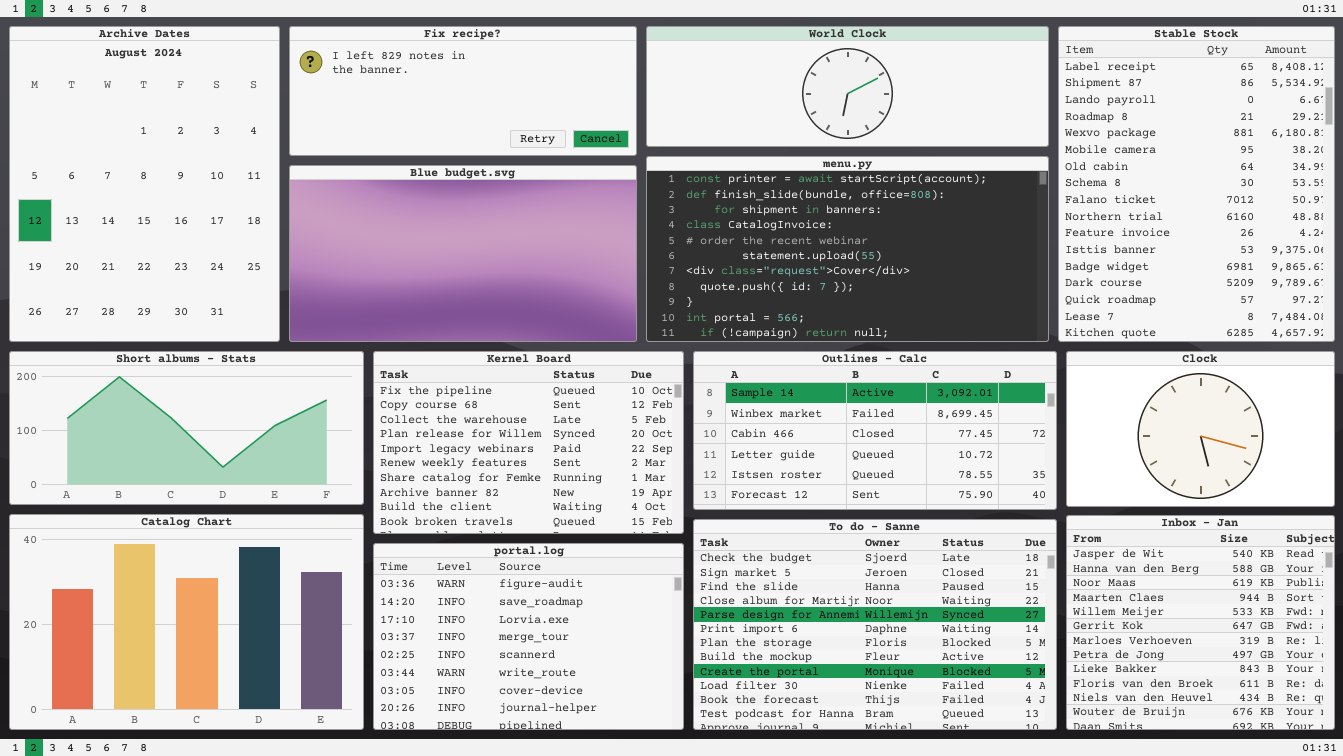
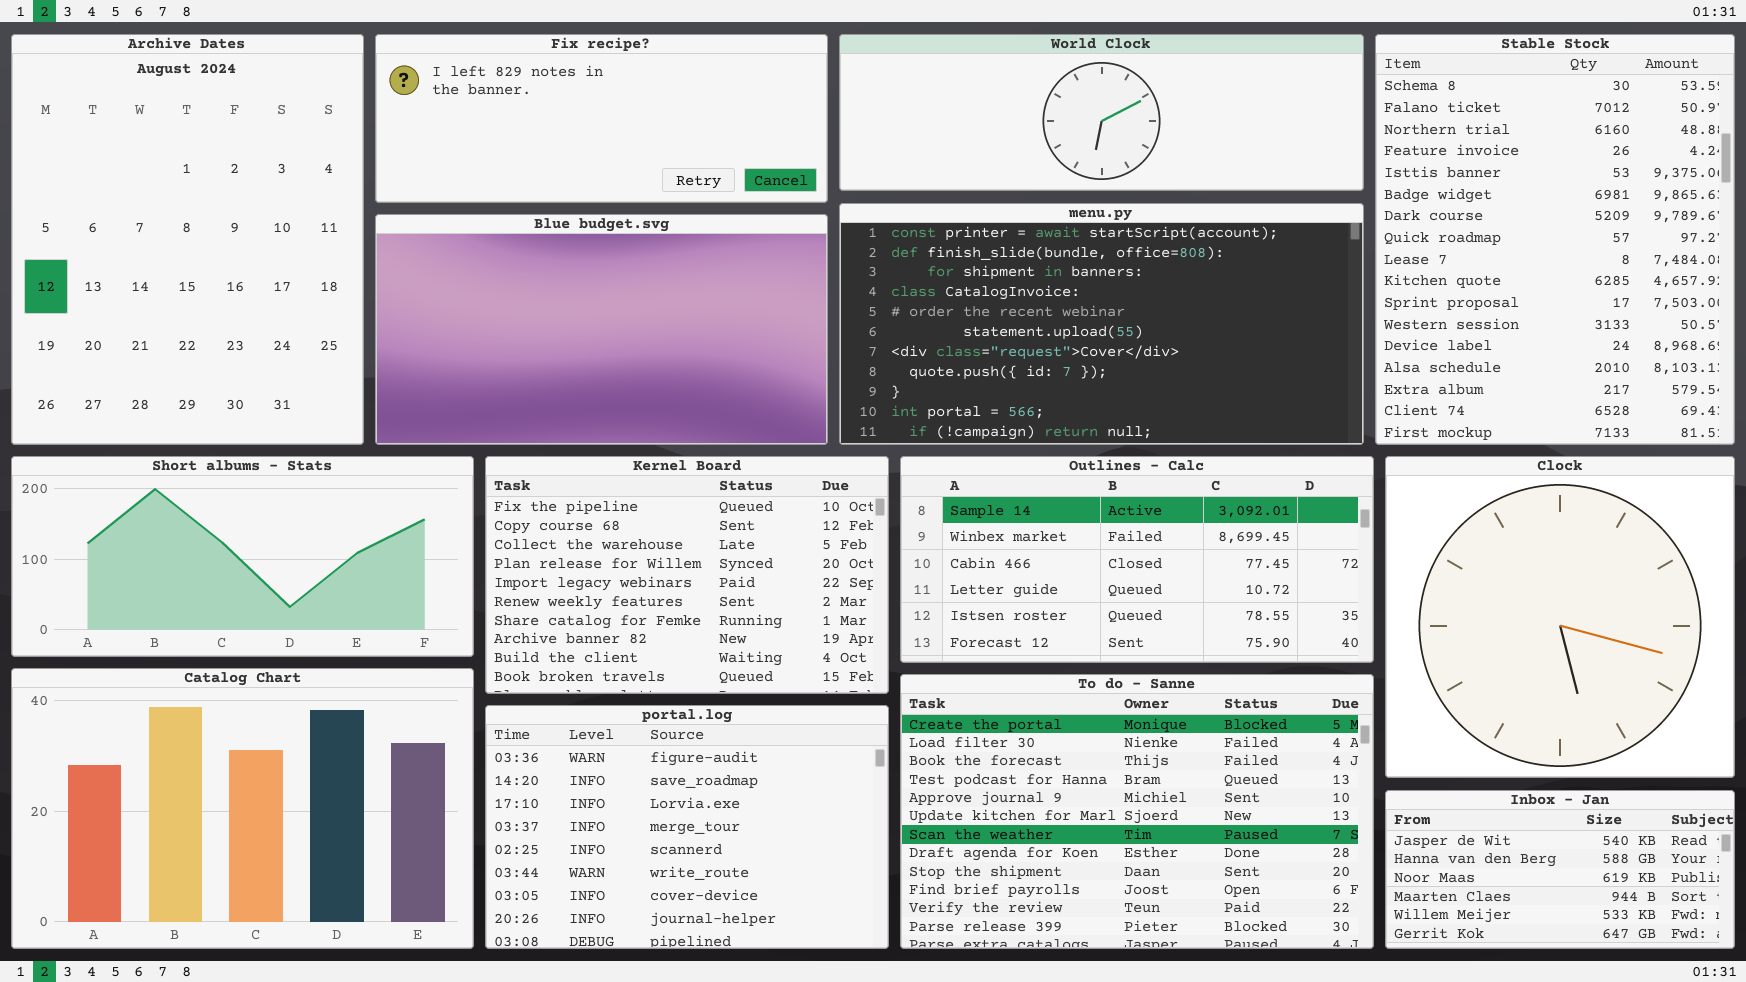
Stable Stock: [1058,26,1335,342] -> [1375,34,1735,445], scrolled down 7 rows
Clock: [1066,351,1335,507] -> [1385,456,1735,778], resized
Inbox - Jan: [1066,515,1335,730] -> [1385,790,1735,949], resized
To do - Sanne: [693,519,1057,730] -> [900,674,1374,949], scrolled down 8 rows

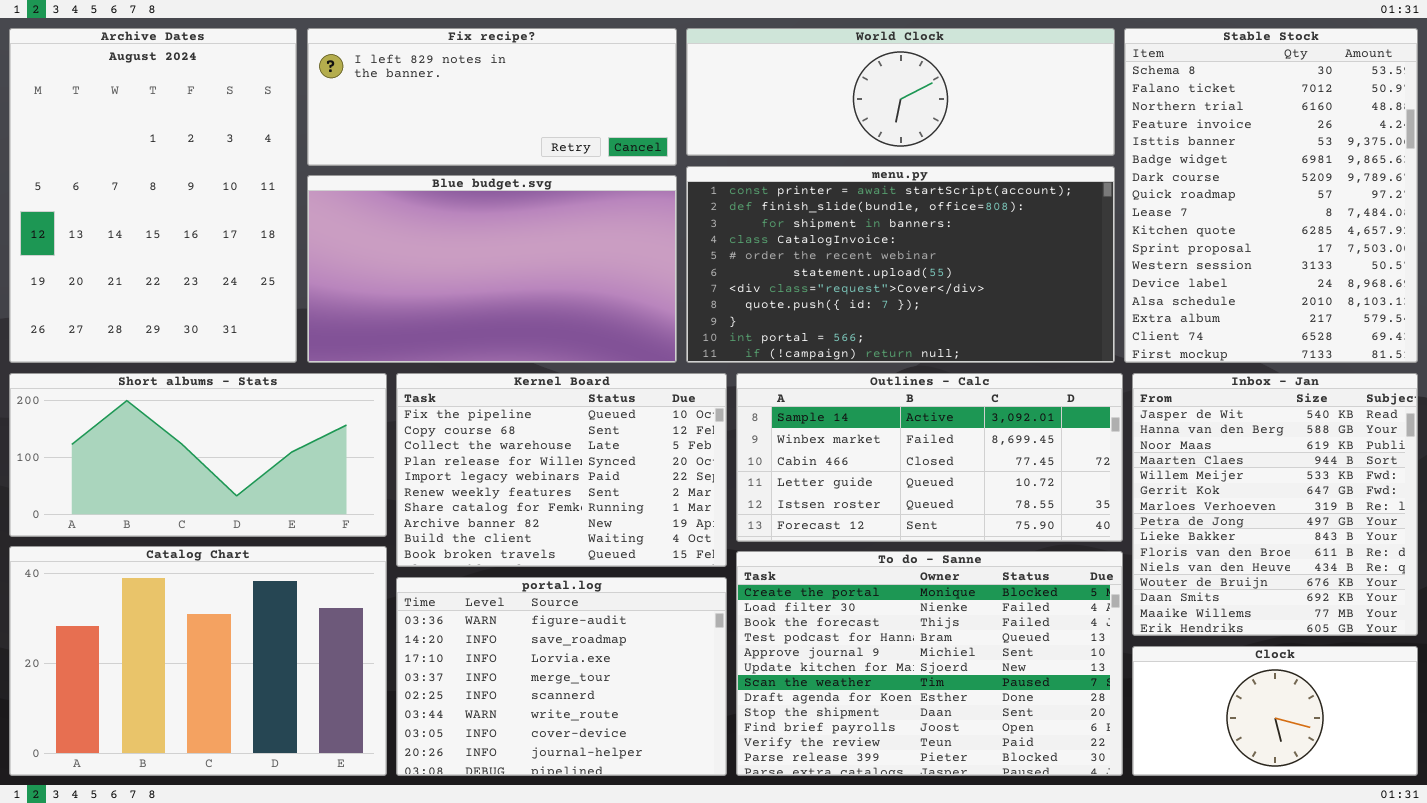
Clock: [1385,456,1735,778] -> [1132,646,1418,776], moved, resized
Inbox - Jan: [1385,790,1735,949] -> [1132,373,1418,636], moved, resized

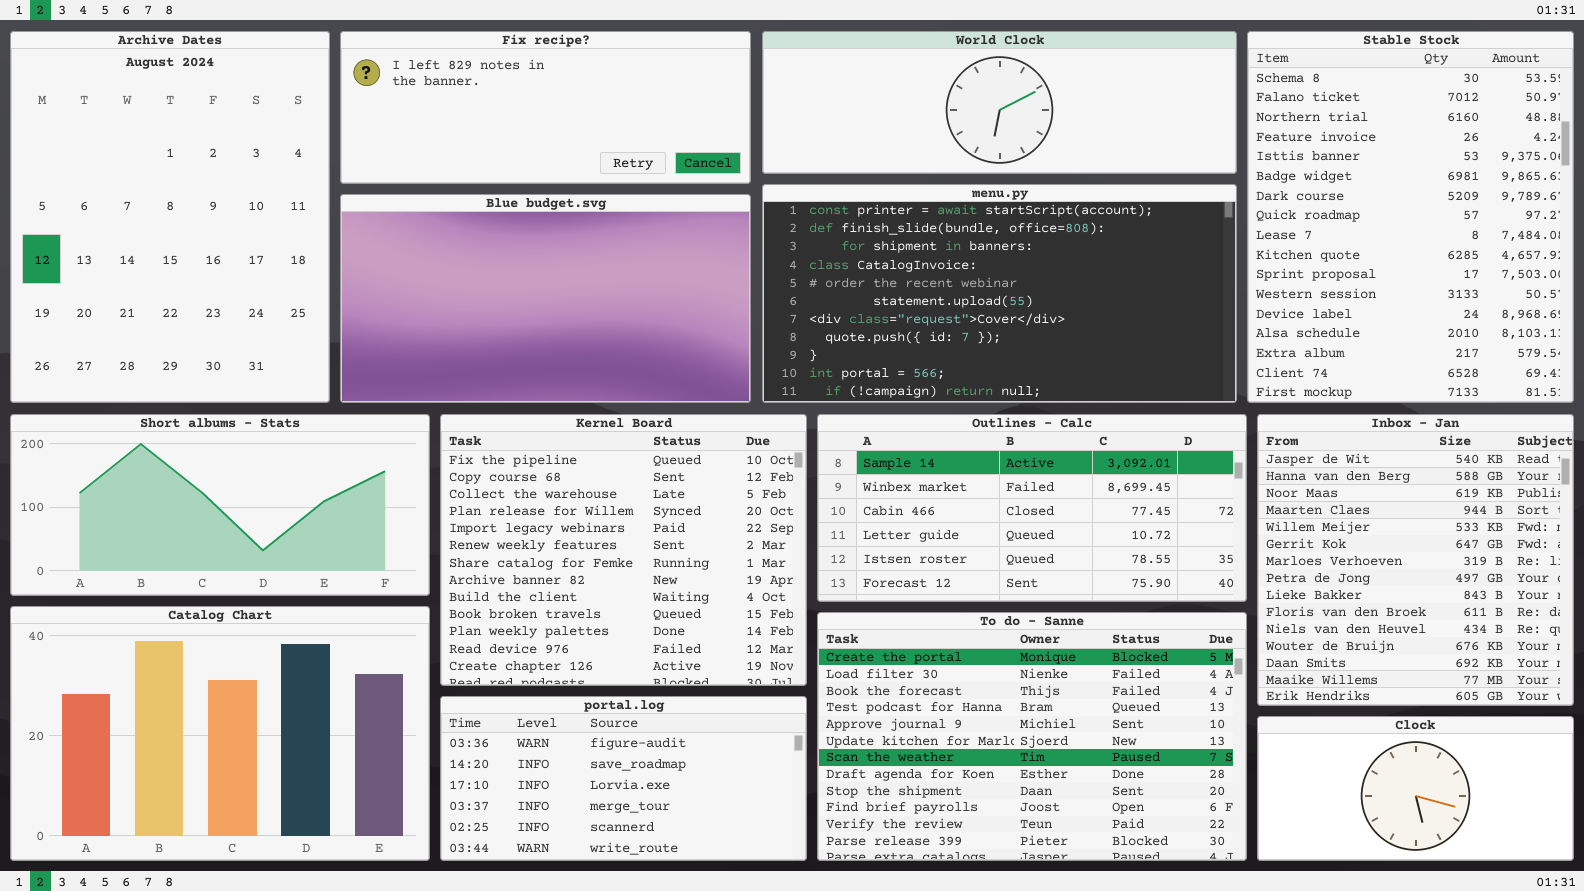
Kernel Board: [396,373,727,567] -> [440,414,807,686], resized
portal.log: [396,577,727,776] -> [440,696,807,861], resized

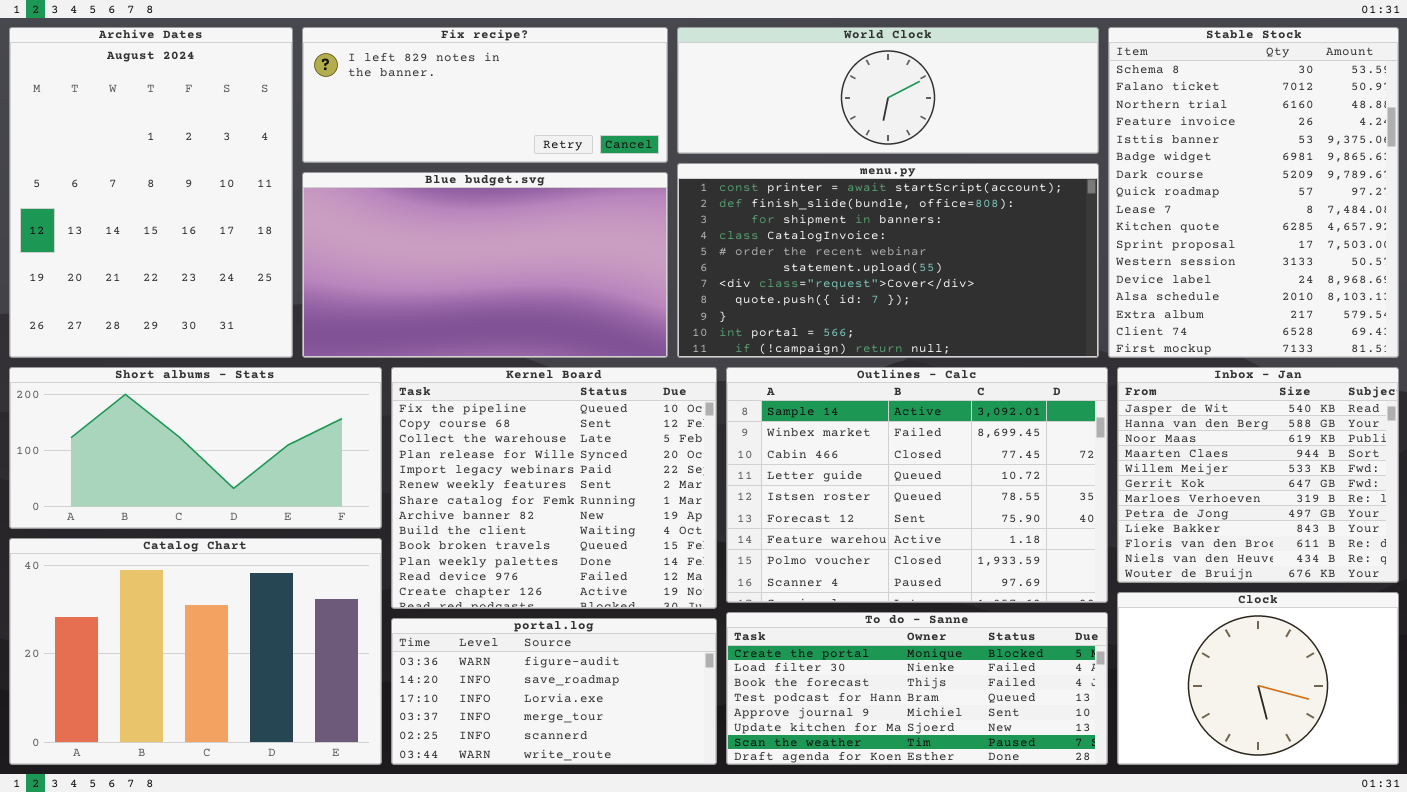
Outlines - Calc: [817,414,1247,602] -> [726,367,1108,603], resized
Inbox - Jan: [1257,414,1574,706] -> [1117,367,1399,583], resized
To do - Sanne: [817,612,1247,861] -> [726,612,1108,765], resized
Clock: [1257,716,1574,861] -> [1117,592,1399,765], resized

